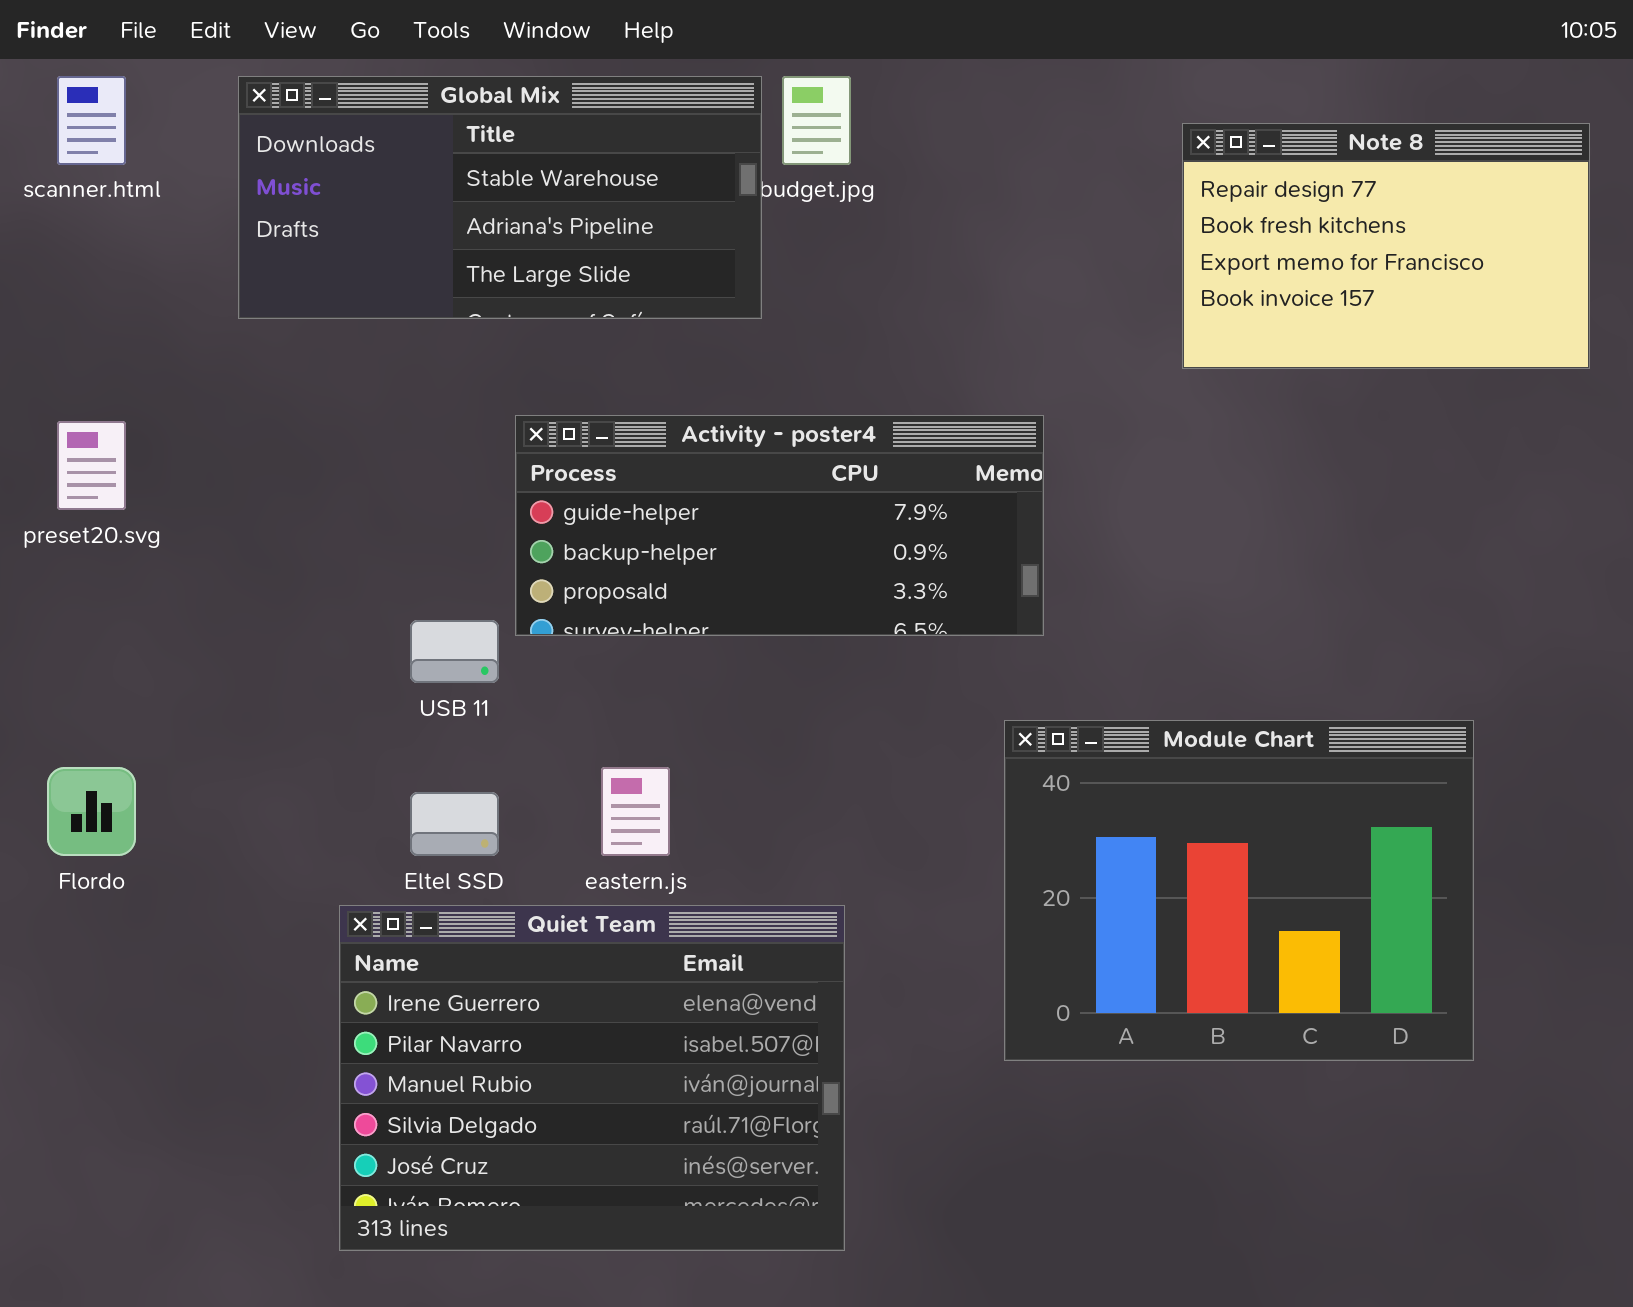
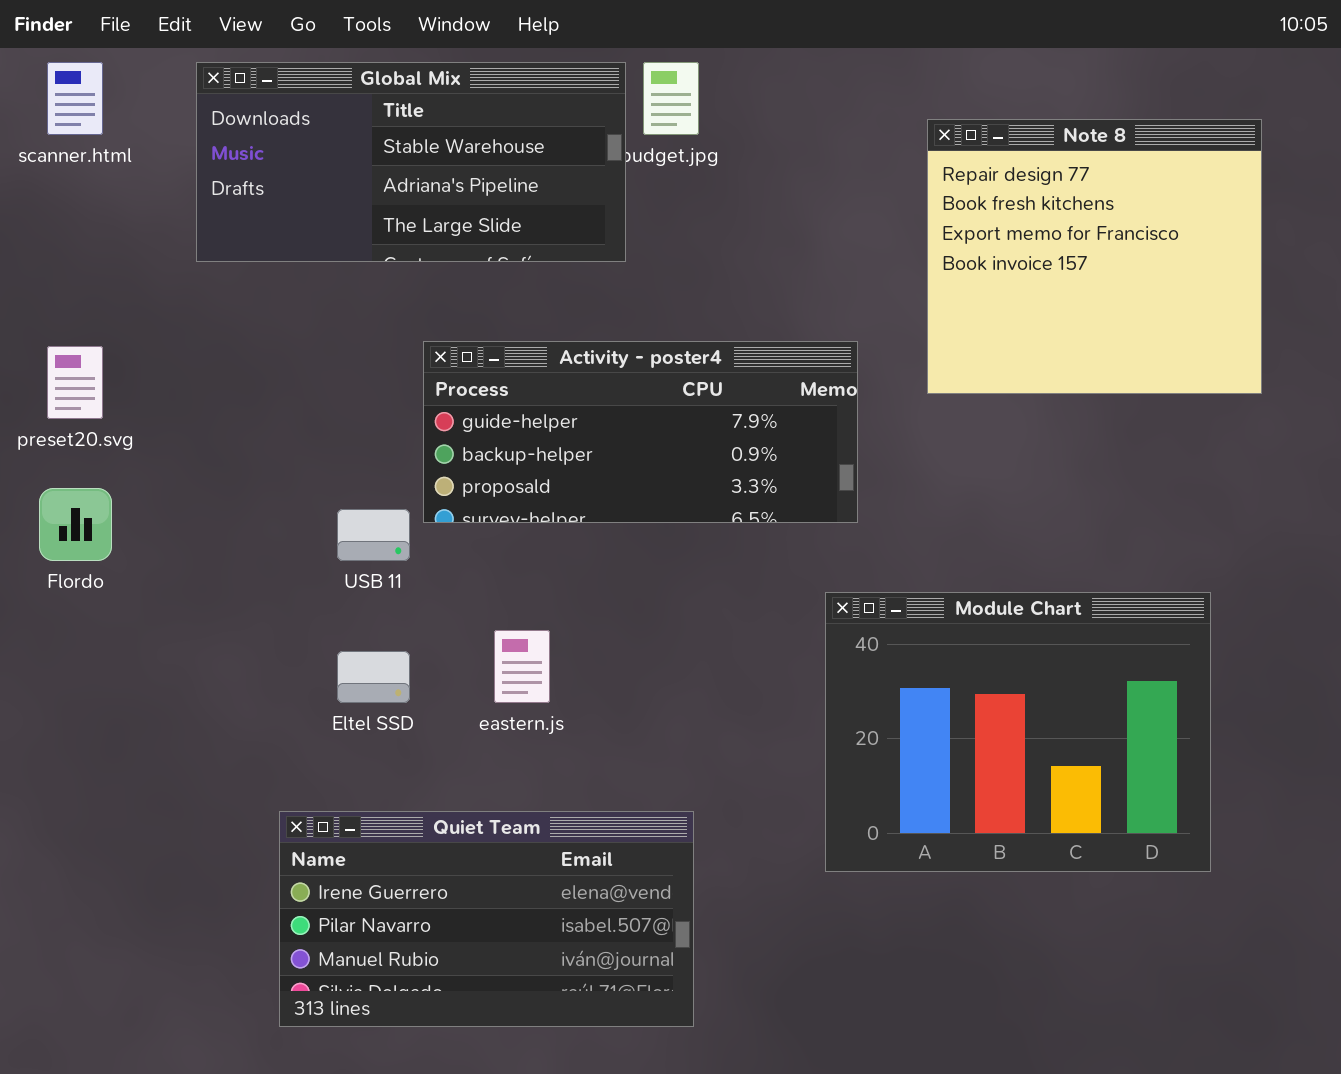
Note 8: [1182,123,1590,369] -> [927,119,1262,394], moved, resized
Flordo: [47,767,136,856] -> [39,488,112,561], moved
Quiet Team: [339,905,845,1251] -> [279,811,694,1027], resized

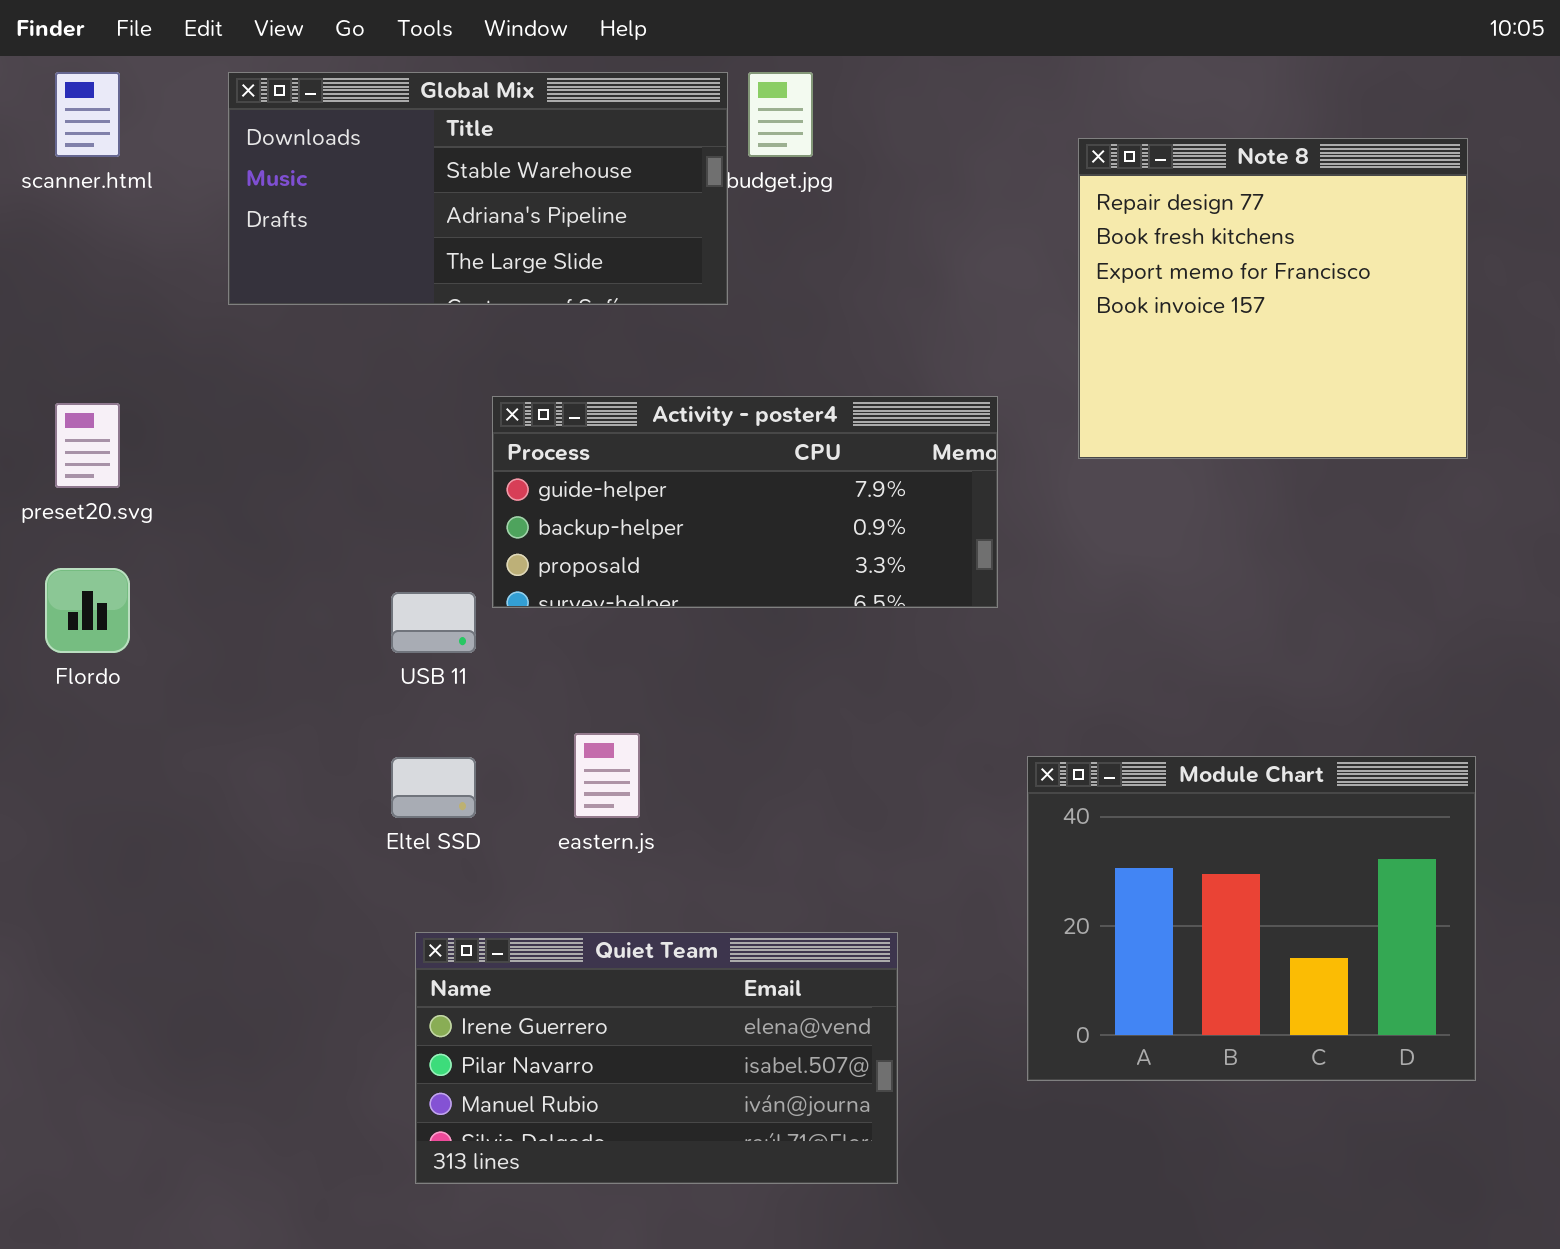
Module Chart: [825,592,1211,872] -> [1027,756,1476,1081], moved
Quiet Team: [279,811,694,1027] -> [415,932,898,1184], moved

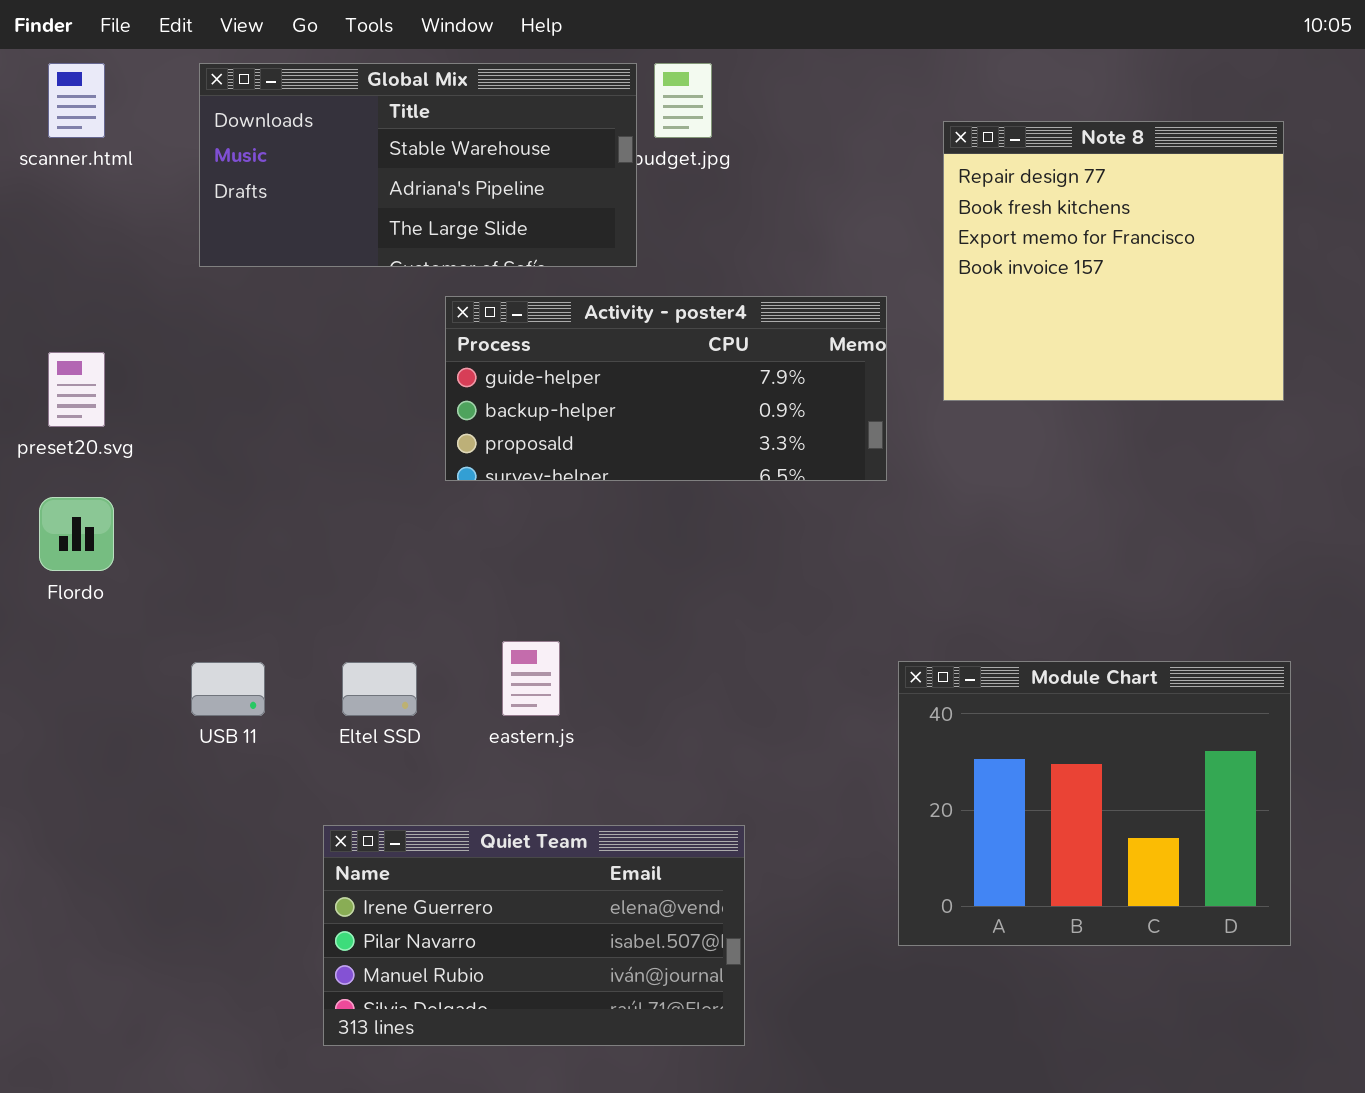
Activity - poster4: [492,396,998,608] -> [445,296,887,481], moved
USB 11: [391,592,476,653] -> [191,662,265,716], moved
Quiet Team: [415,932,898,1184] -> [323,825,745,1046], moved

